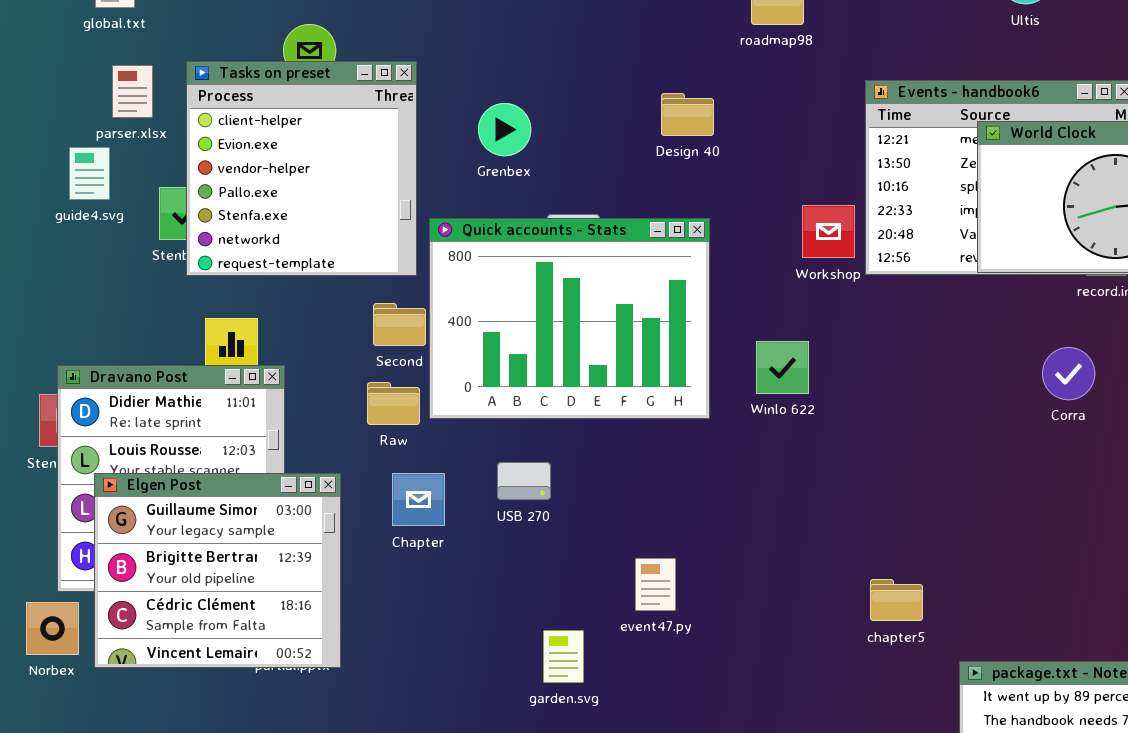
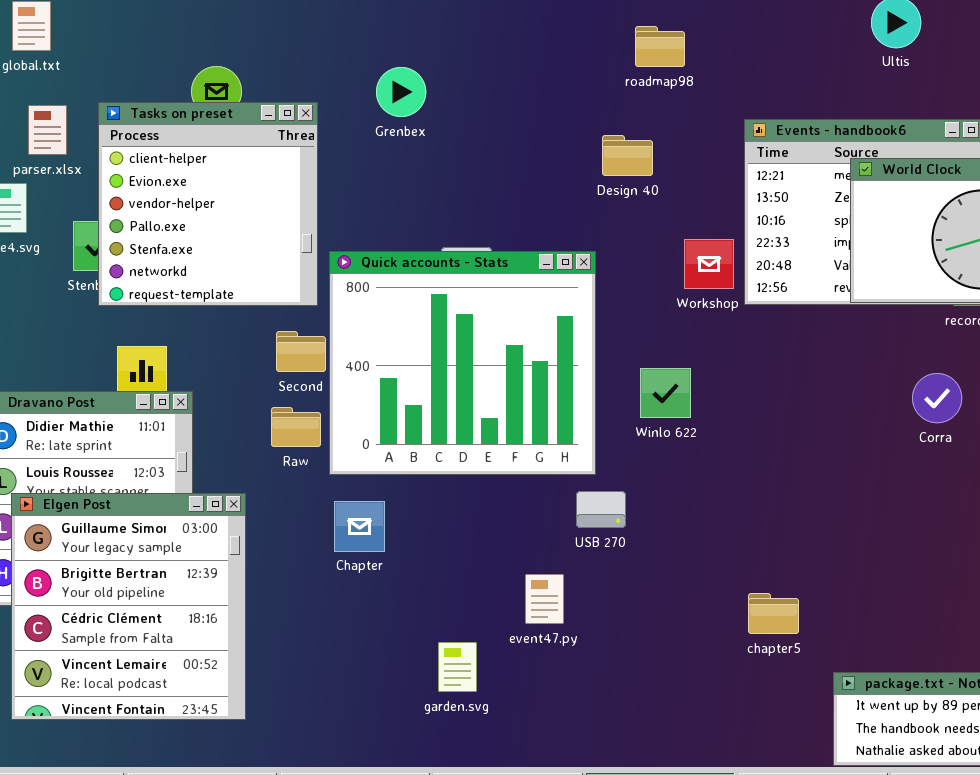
Design 40: [661,93,714,136] -> [602,135,653,176], moved
Grenbex: [478,103,531,156] -> [376,67,426,117], moved
Quick accounts - Stats: [429,218,710,419] -> [329,251,596,475], resized
USB 270: [497,462,551,500] -> [576,491,626,528], moved
Elgen Post: [94,473,341,668] -> [11,493,246,720], resized
Chapter: [392,473,445,526] -> [334,501,385,552], moved

